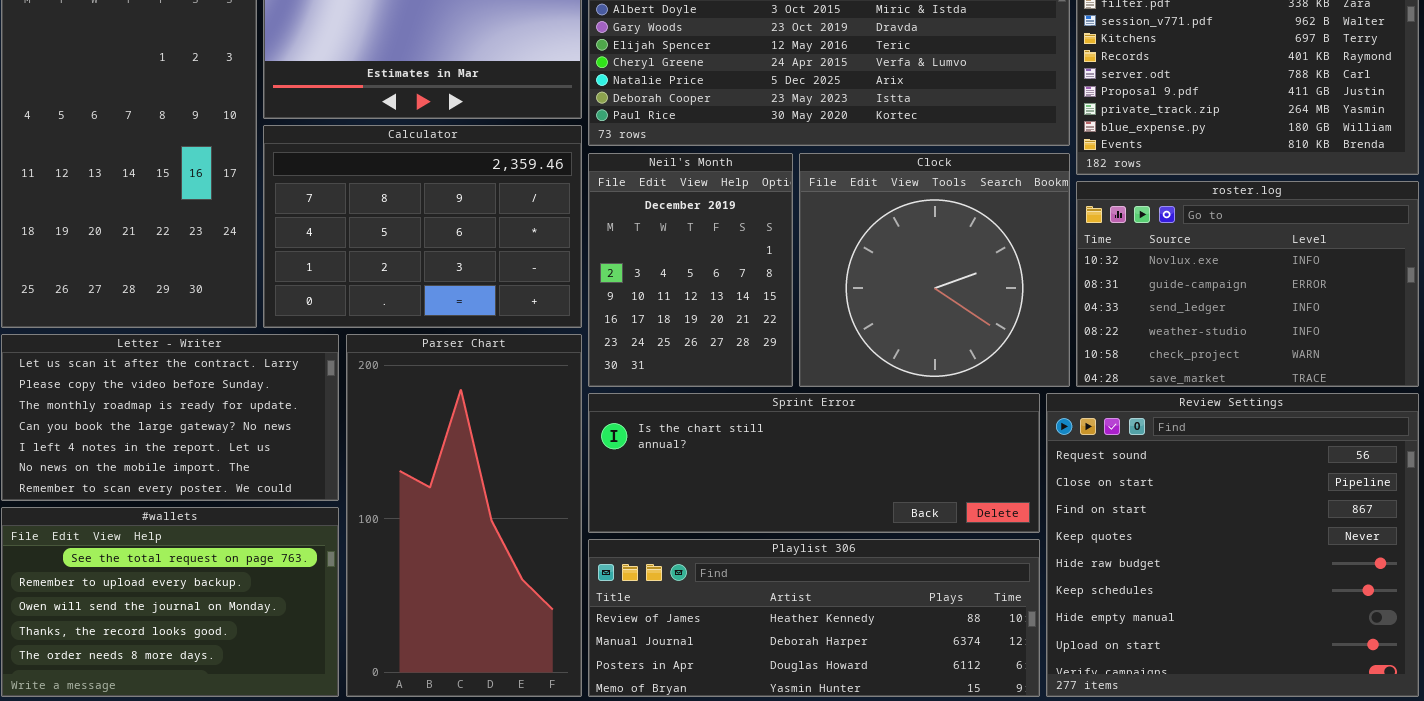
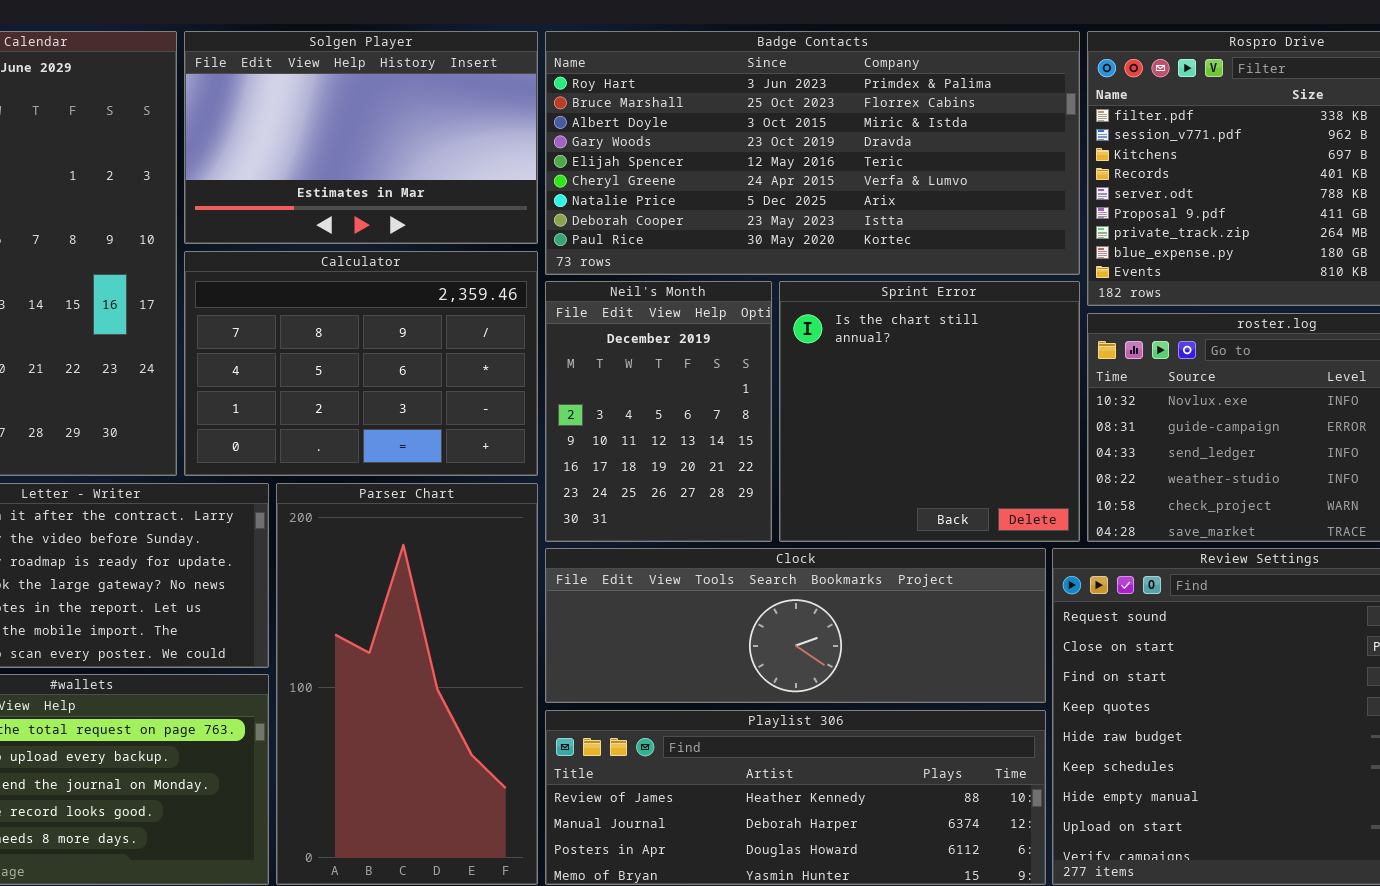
Clock: [799,153,1070,387] -> [545,548,1046,703], moved, resized
Sprint Error: [588,393,1040,533] -> [779,281,1080,542], moved, resized

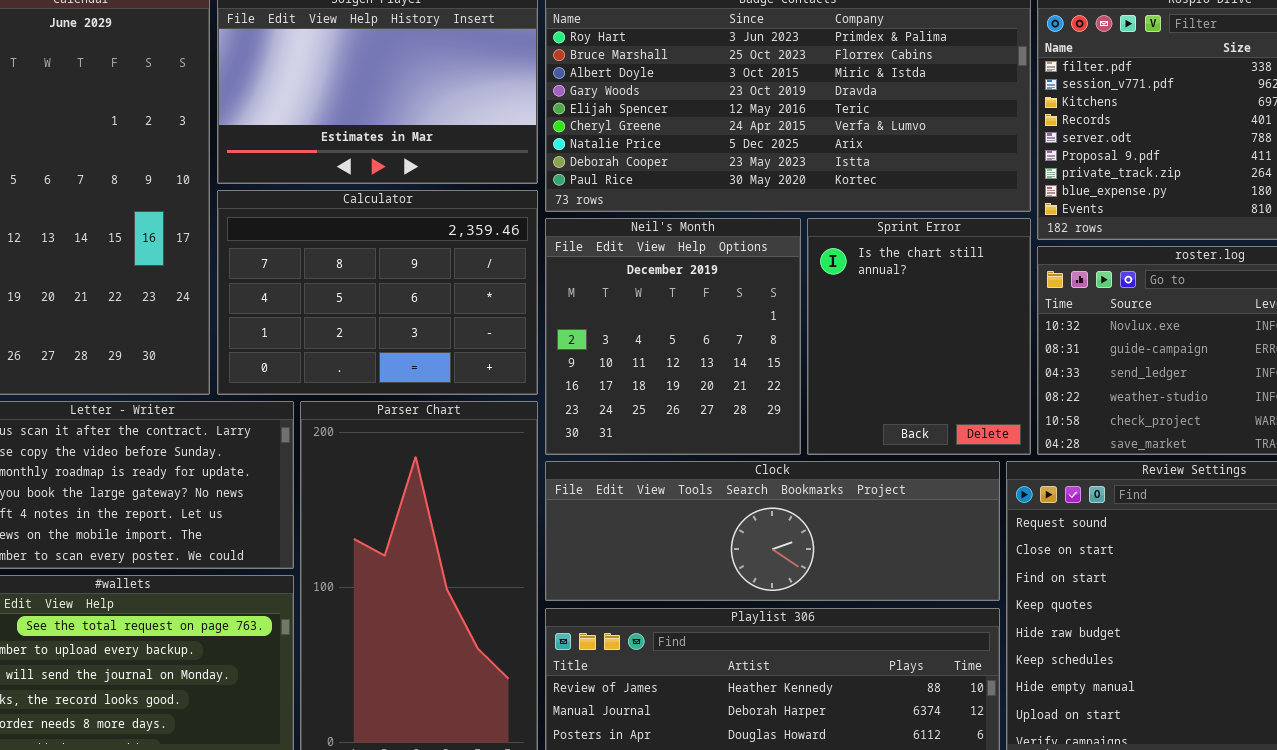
Neil's Month: [545,281,772,542] -> [545,218,801,455], resized
Sprint Error: [779,281,1080,542] -> [807,218,1031,455], resized

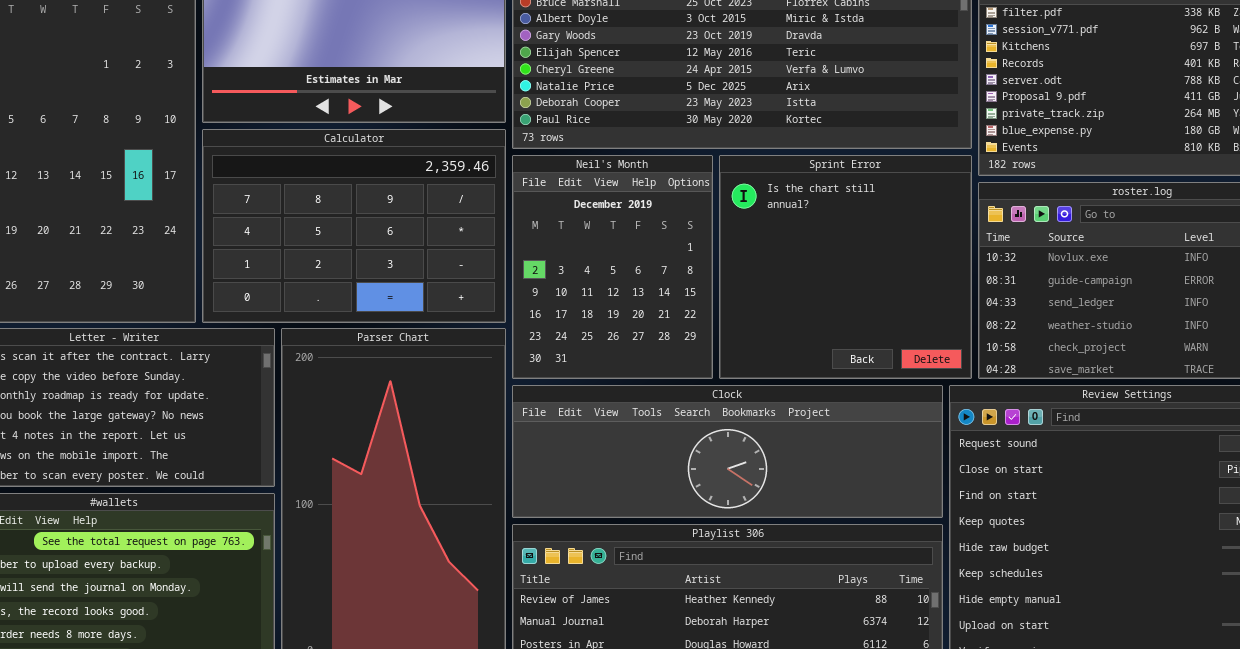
Neil's Month: [545,218,801,455] -> [512,155,713,379], resized
Sprint Error: [807,218,1031,455] -> [719,155,972,379], resized

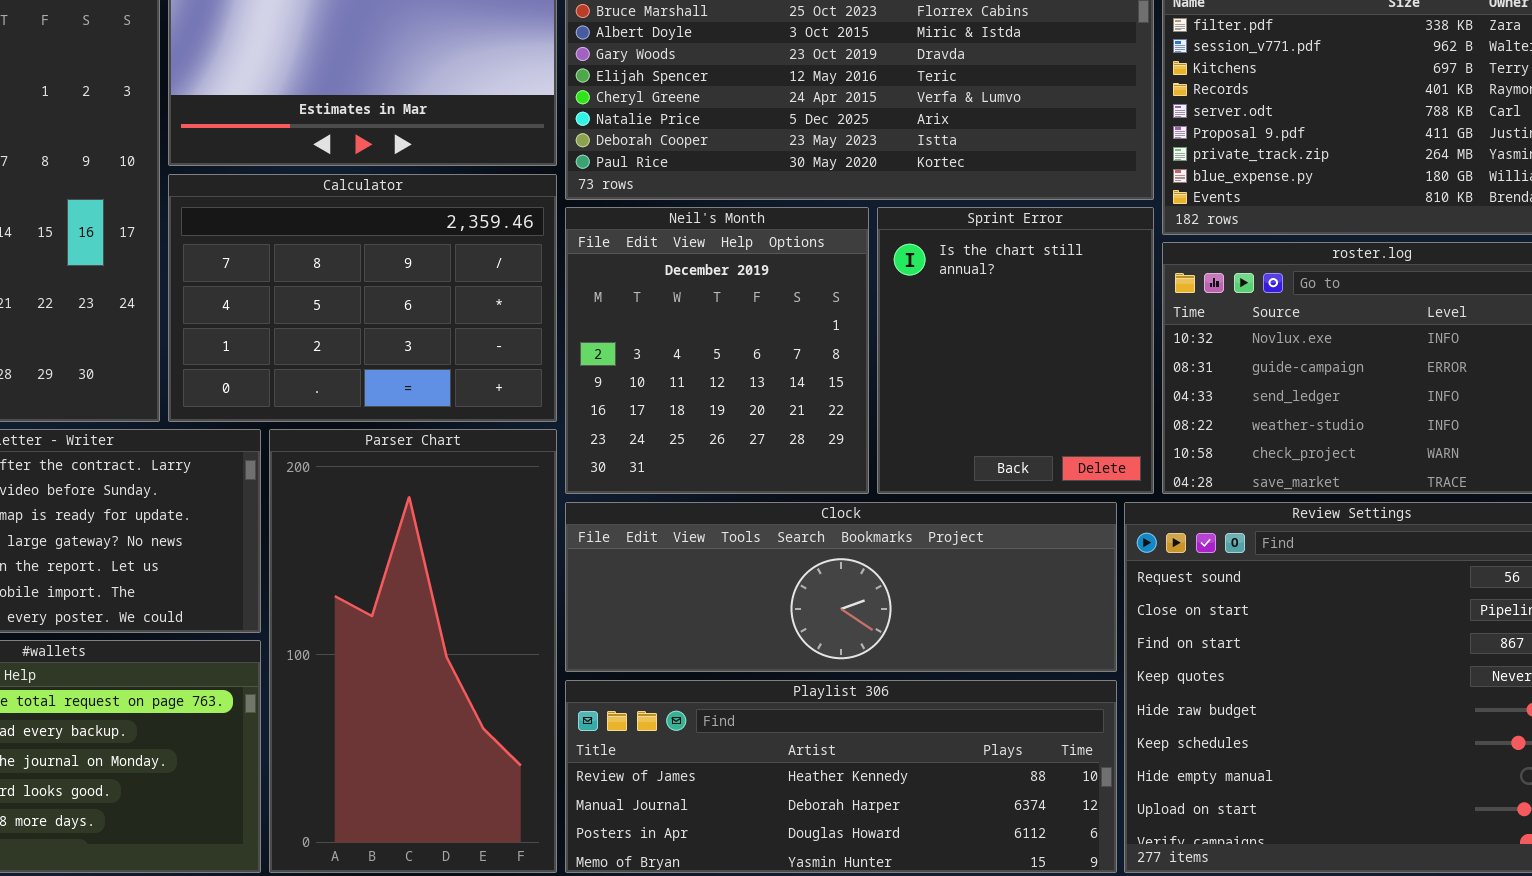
Neil's Month: [512,155,713,379] -> [565,207,869,494], resized
Sprint Error: [719,155,972,379] -> [877,207,1154,494], resized

